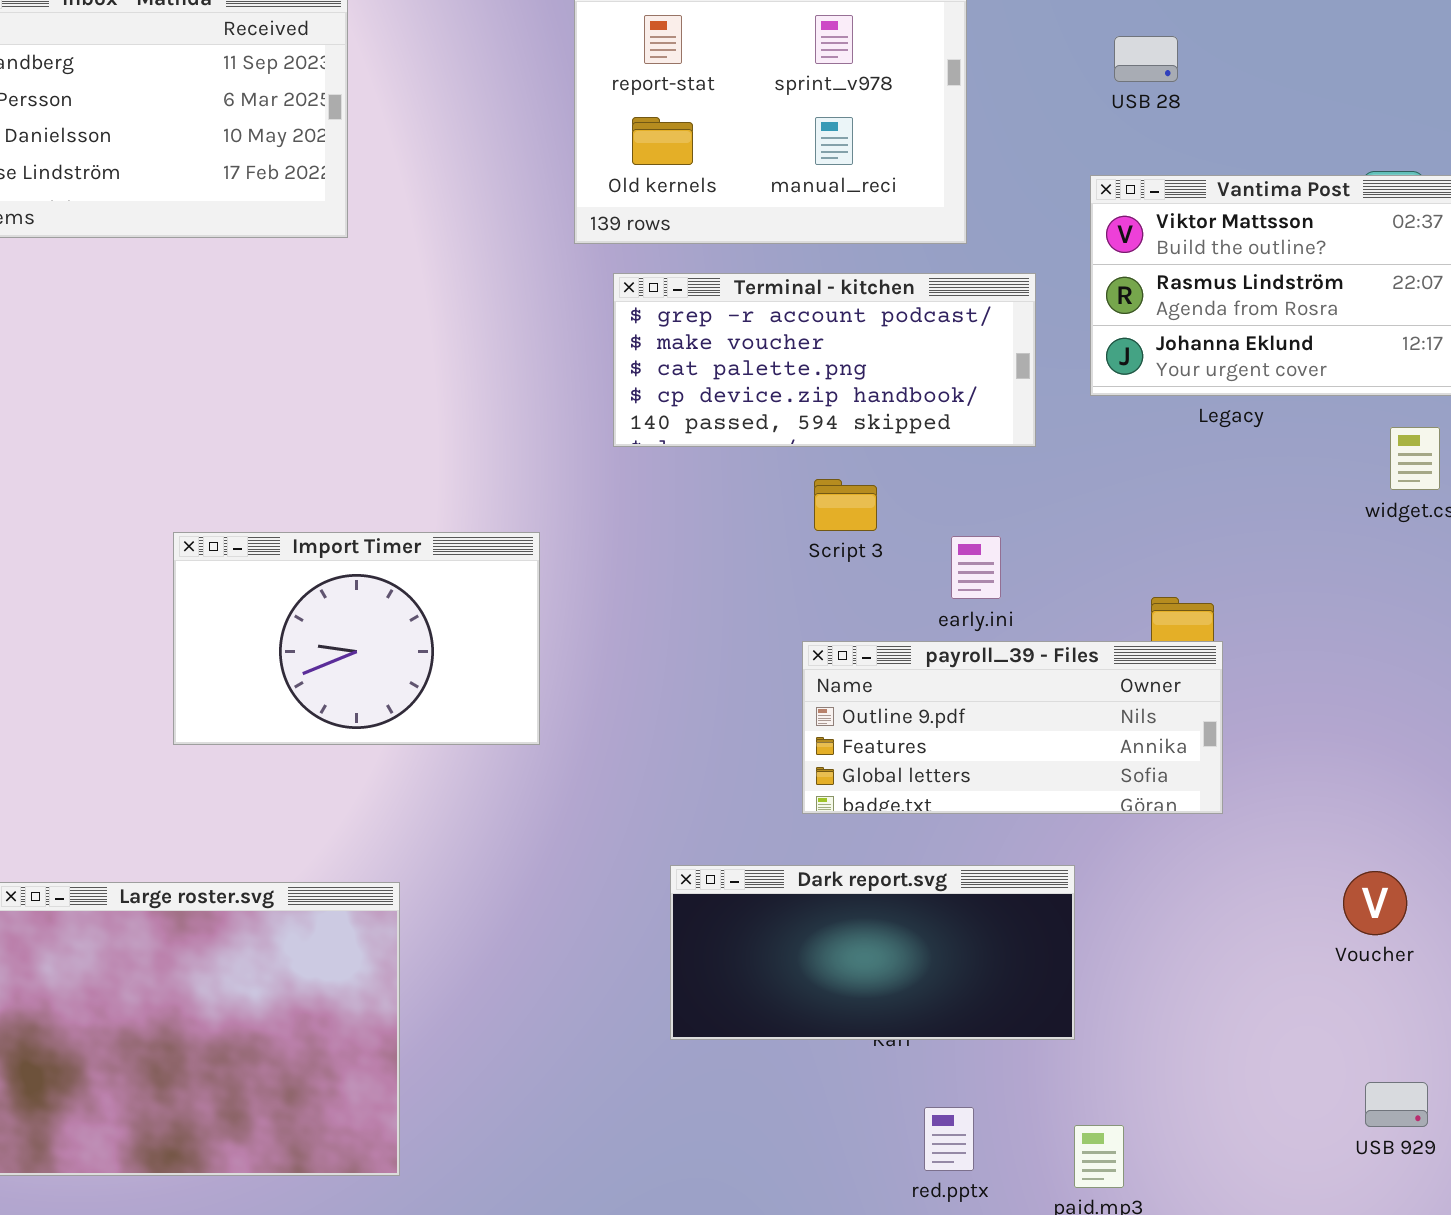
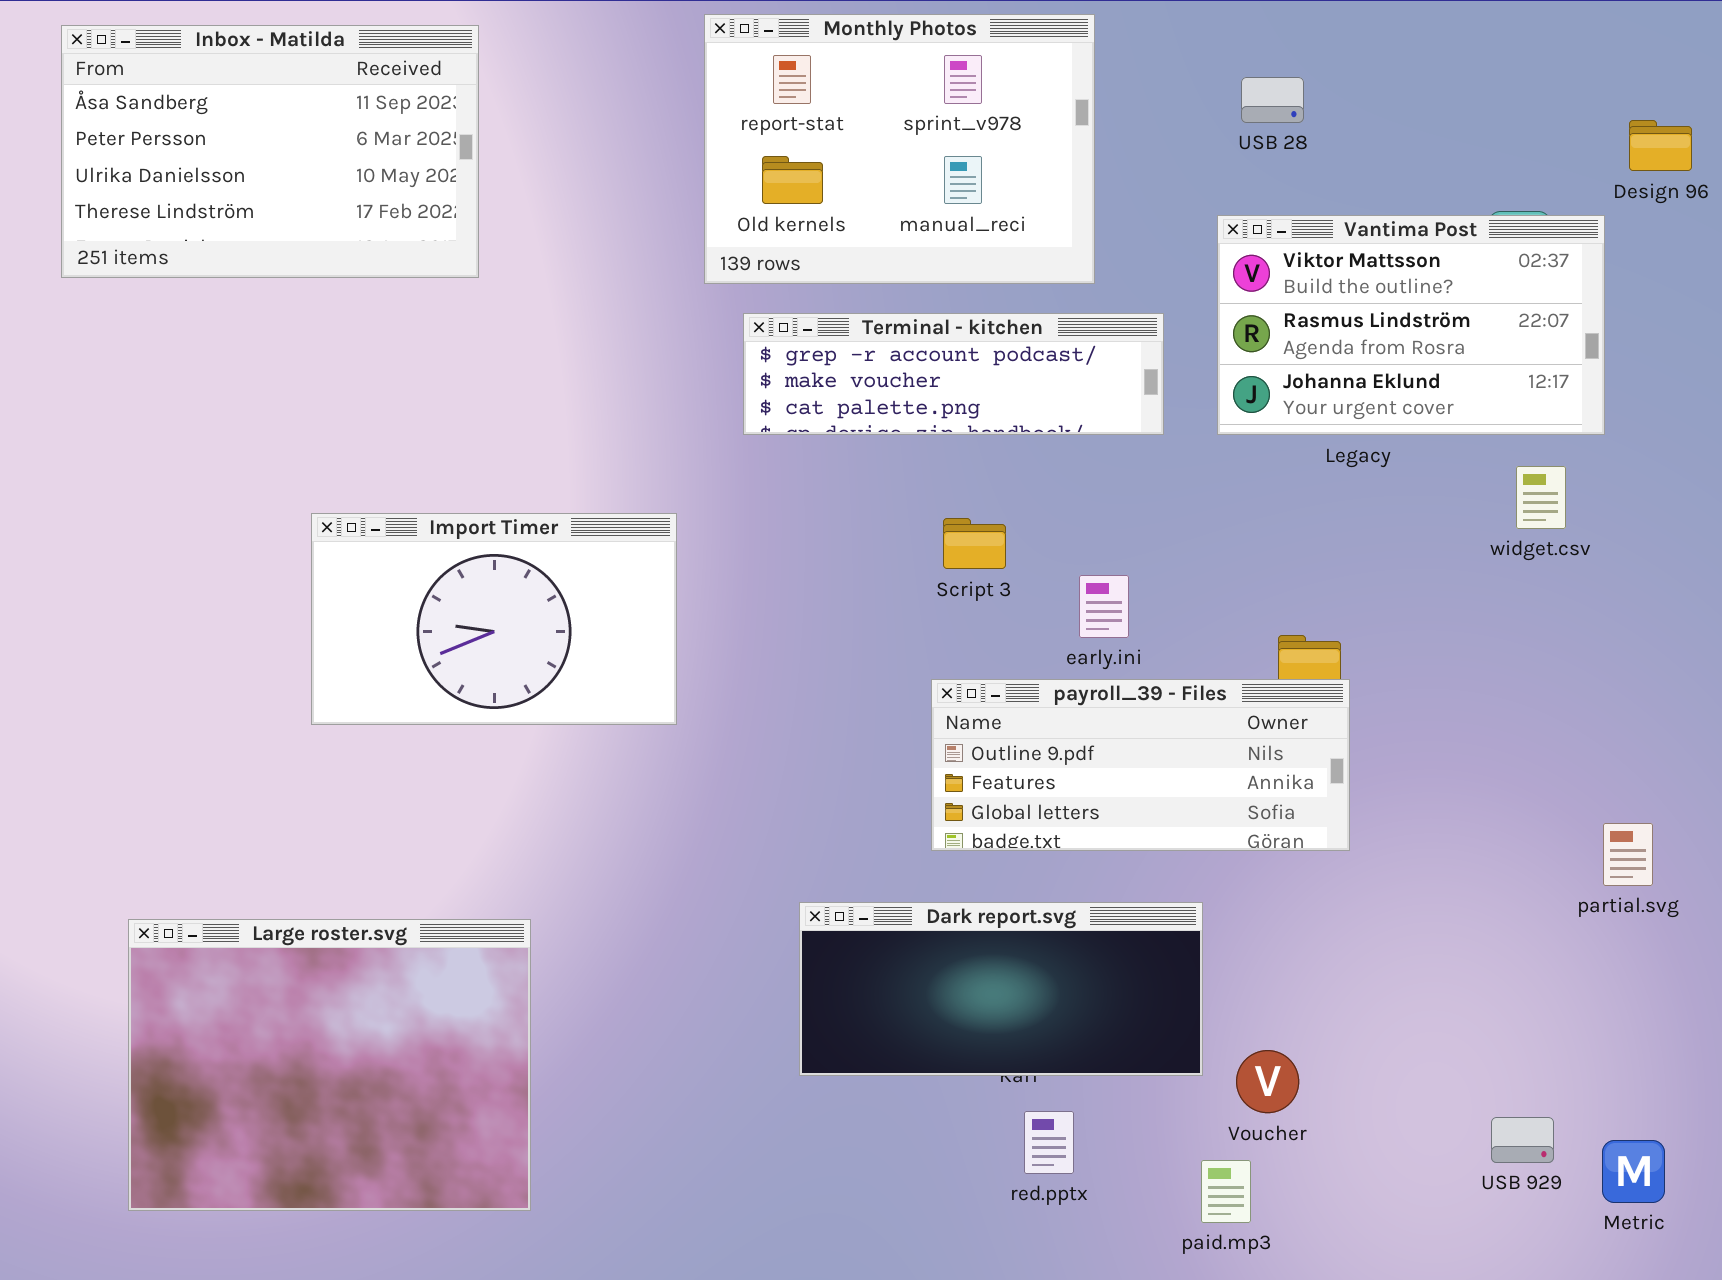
Terminal - kitchen: [613,273,1036,447] -> [743,313,1164,435], resized
Import Timer: [173,532,540,745] -> [311,513,677,725], moved
Voucher: [1343,871,1407,935] -> [1236,1050,1299,1113], moved
red.pptx: [924,1107,974,1171] -> [1024,1111,1074,1174], moved

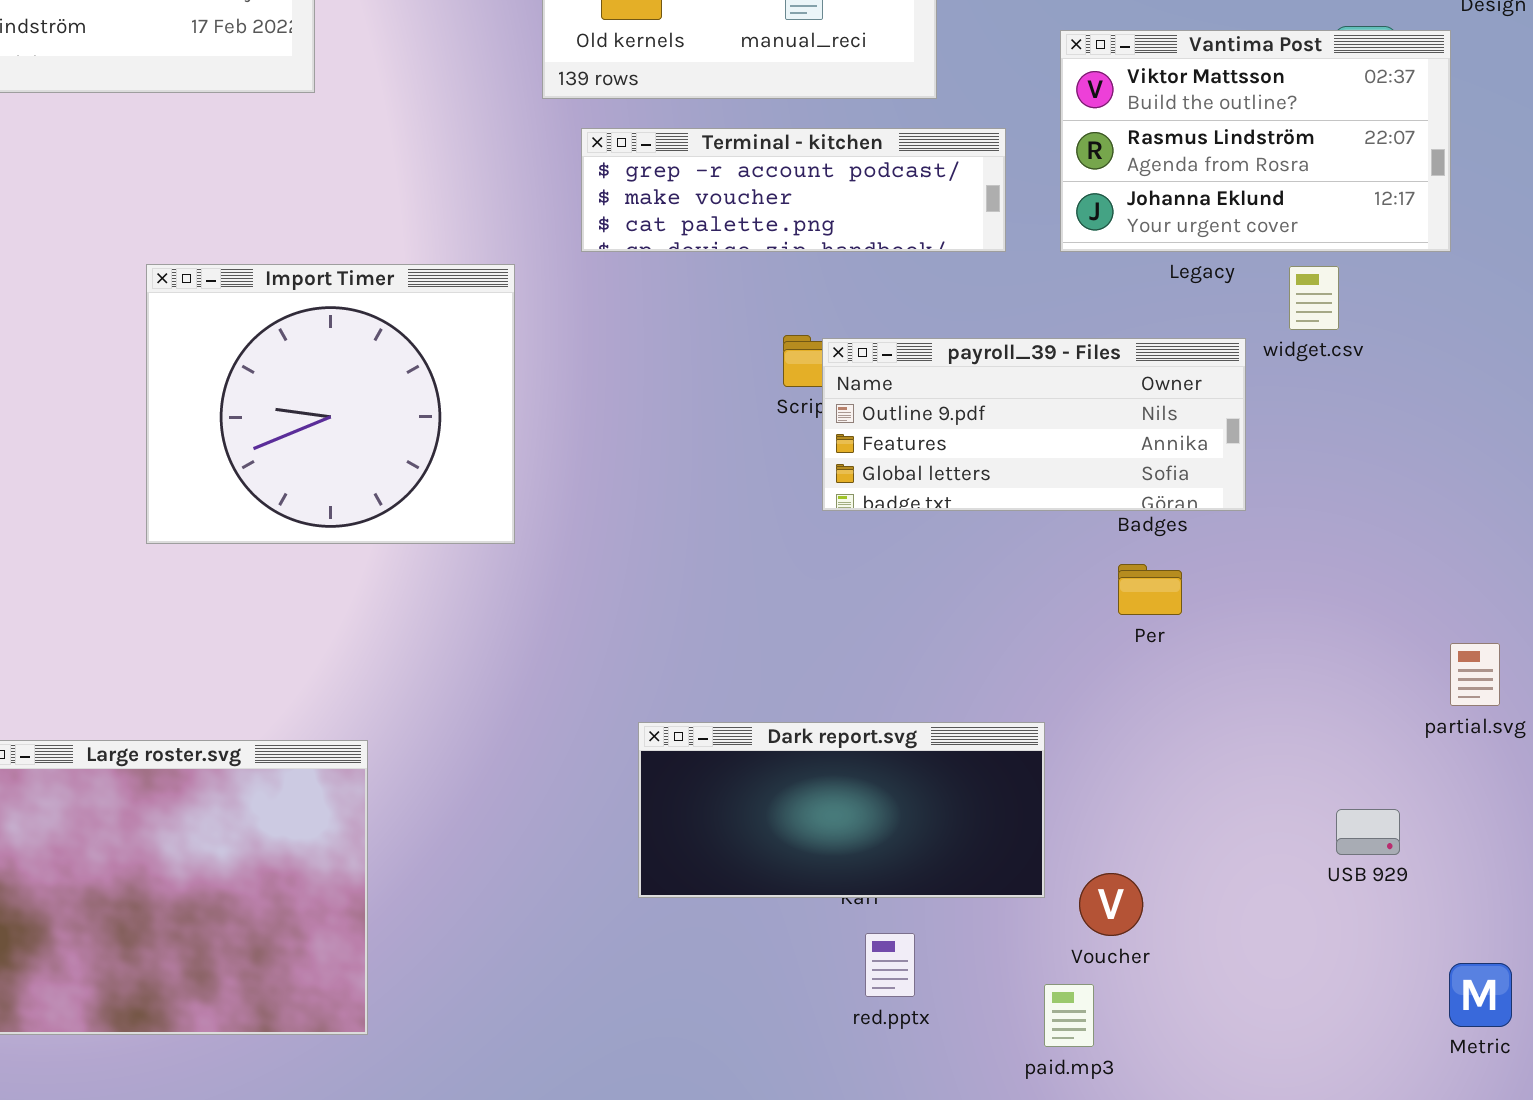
widget.csv: [1516,466,1566,529] -> [1289,266,1339,330], moved
Import Timer: [311,513,677,725] -> [146,264,515,544], resized
payroll_39 - Files: [931,679,1350,851] -> [822,338,1246,511], moved
USB 929: [1491,1117,1554,1163] -> [1336,809,1400,855], moved

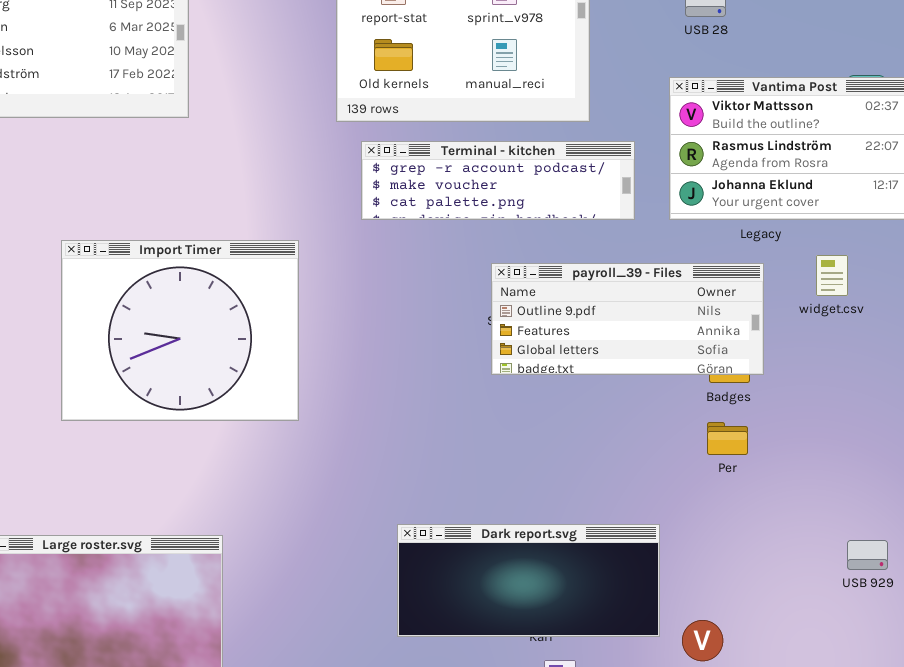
Import Timer: [146,264,515,544] -> [61,240,299,421], moved
widget.csv: [1289,266,1339,330] -> [816,255,848,296], moved
payroll_39 - Files: [822,338,1246,511] -> [491,263,764,375], moved
USB 929: [1336,809,1400,855] -> [847,540,888,570], moved

